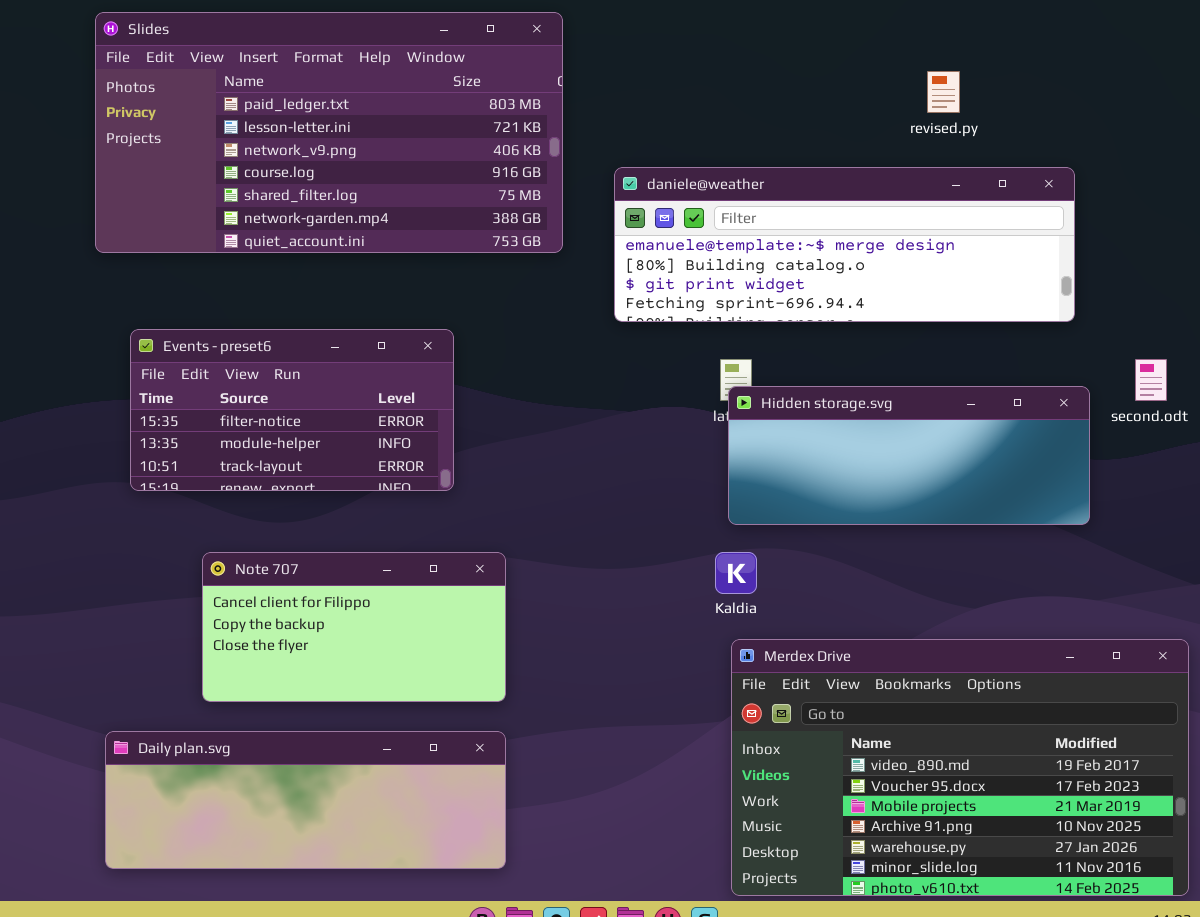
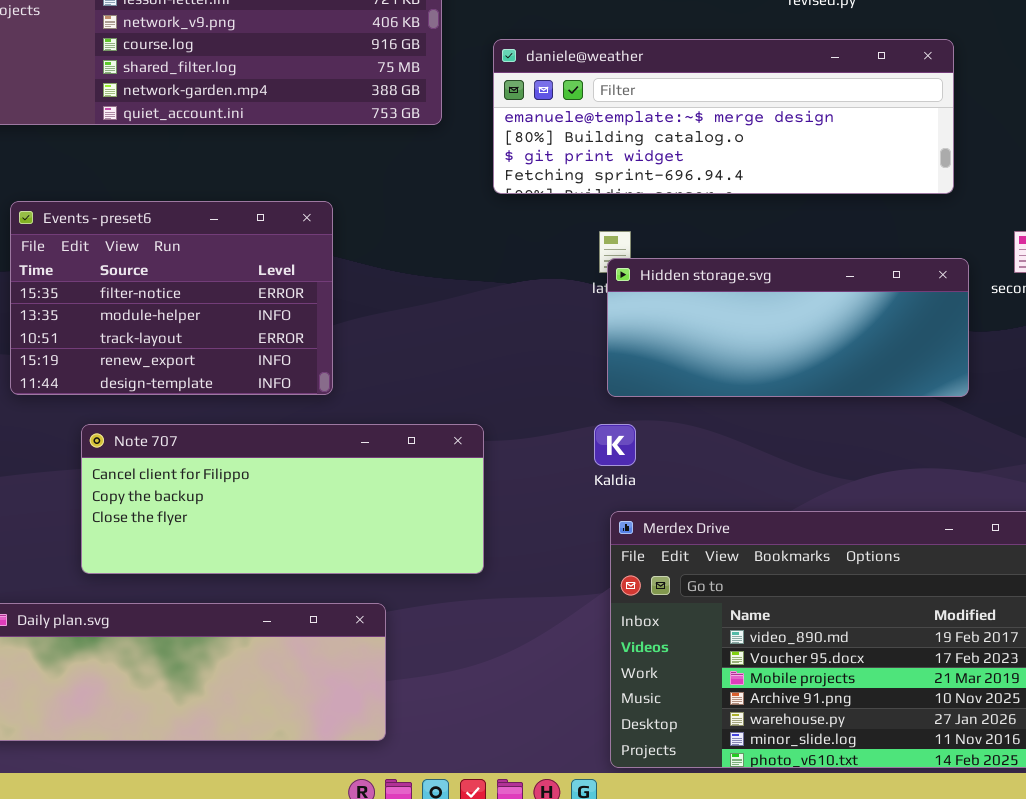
Events - preset6: [130,329,454,491] -> [10,201,333,395], resized
Note 707: [202,552,506,702] -> [81,424,484,574], resized

